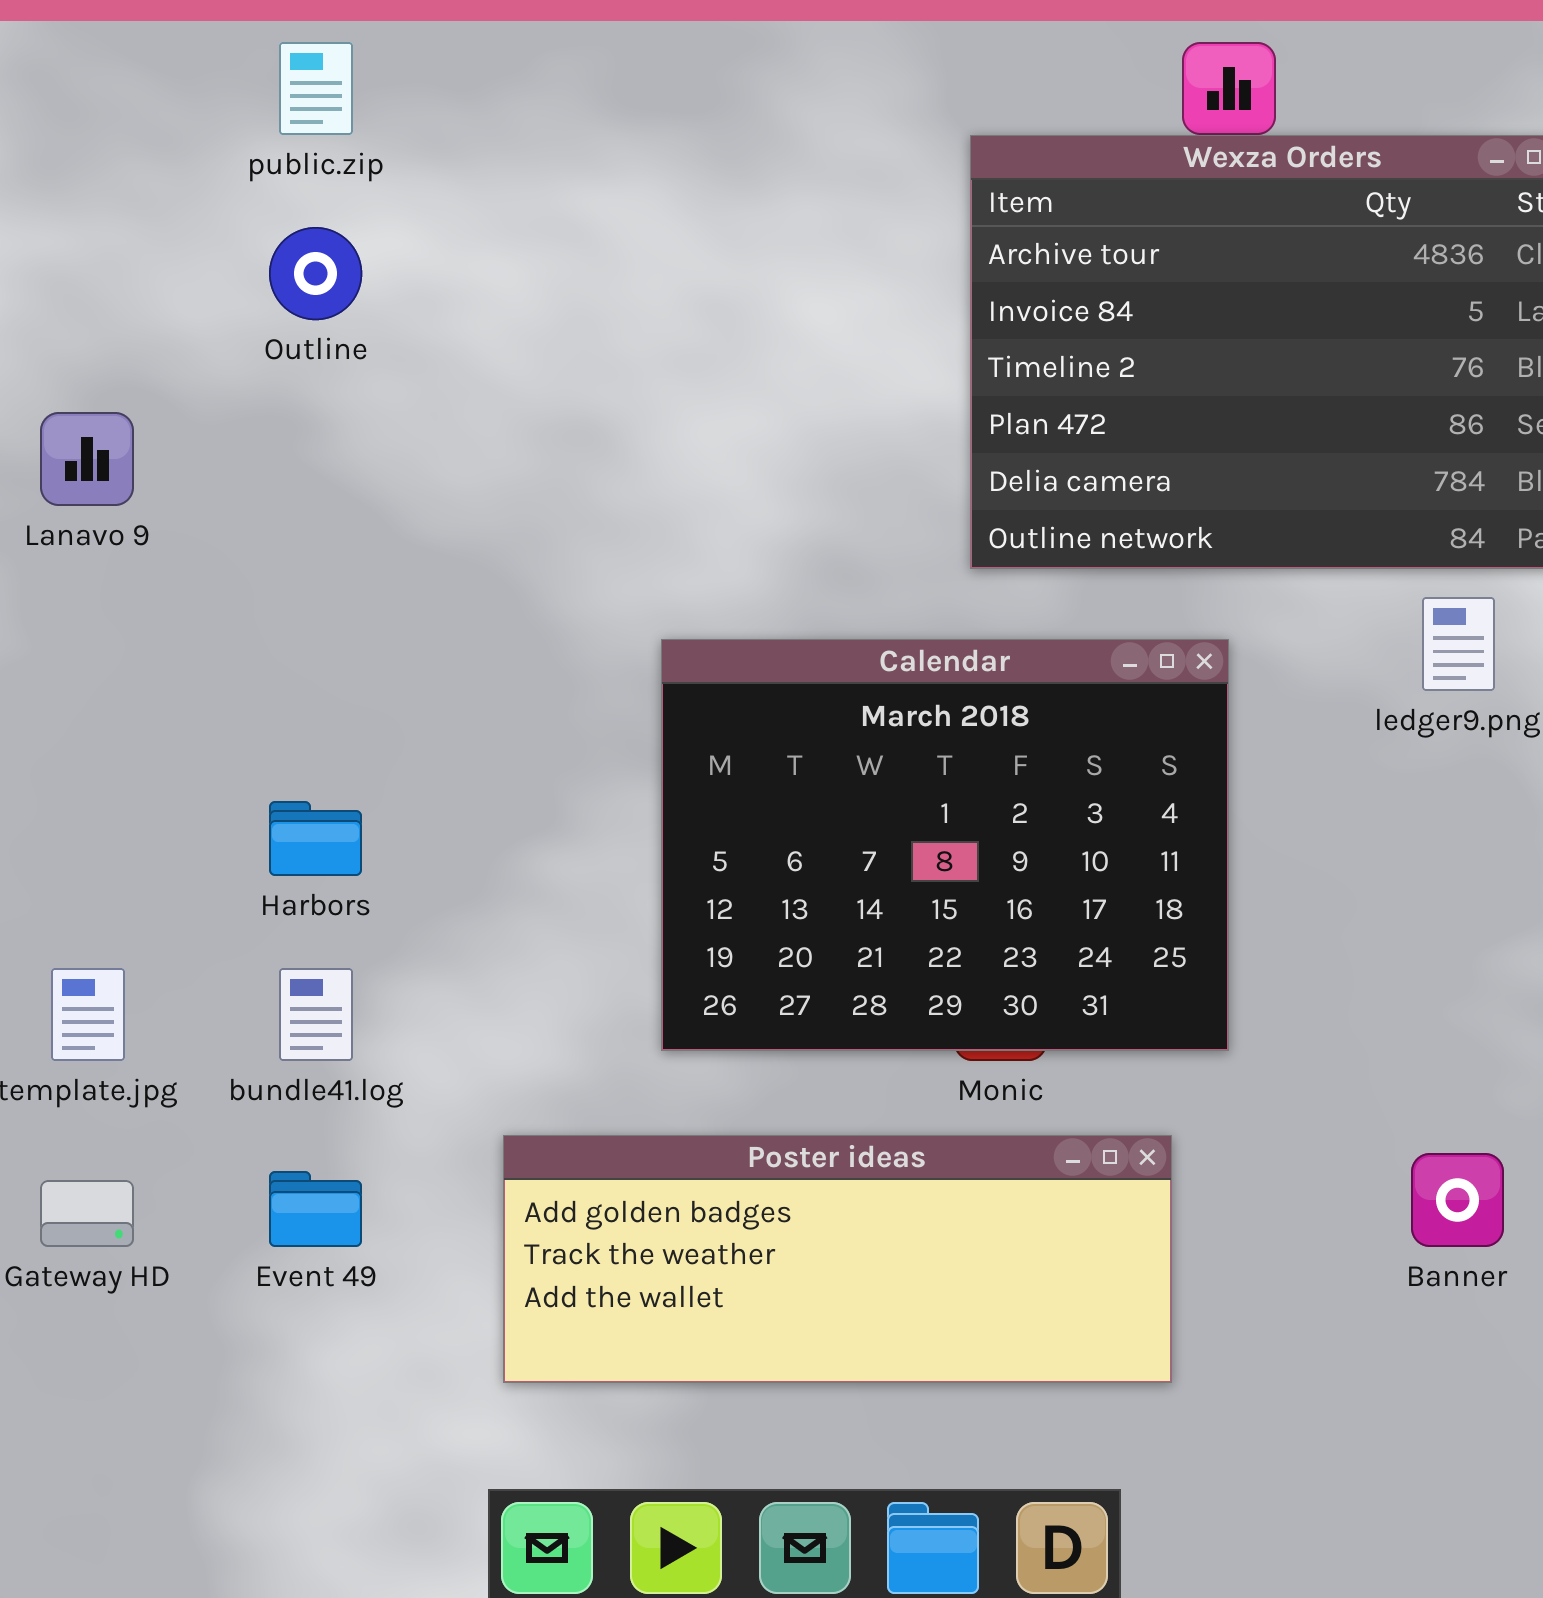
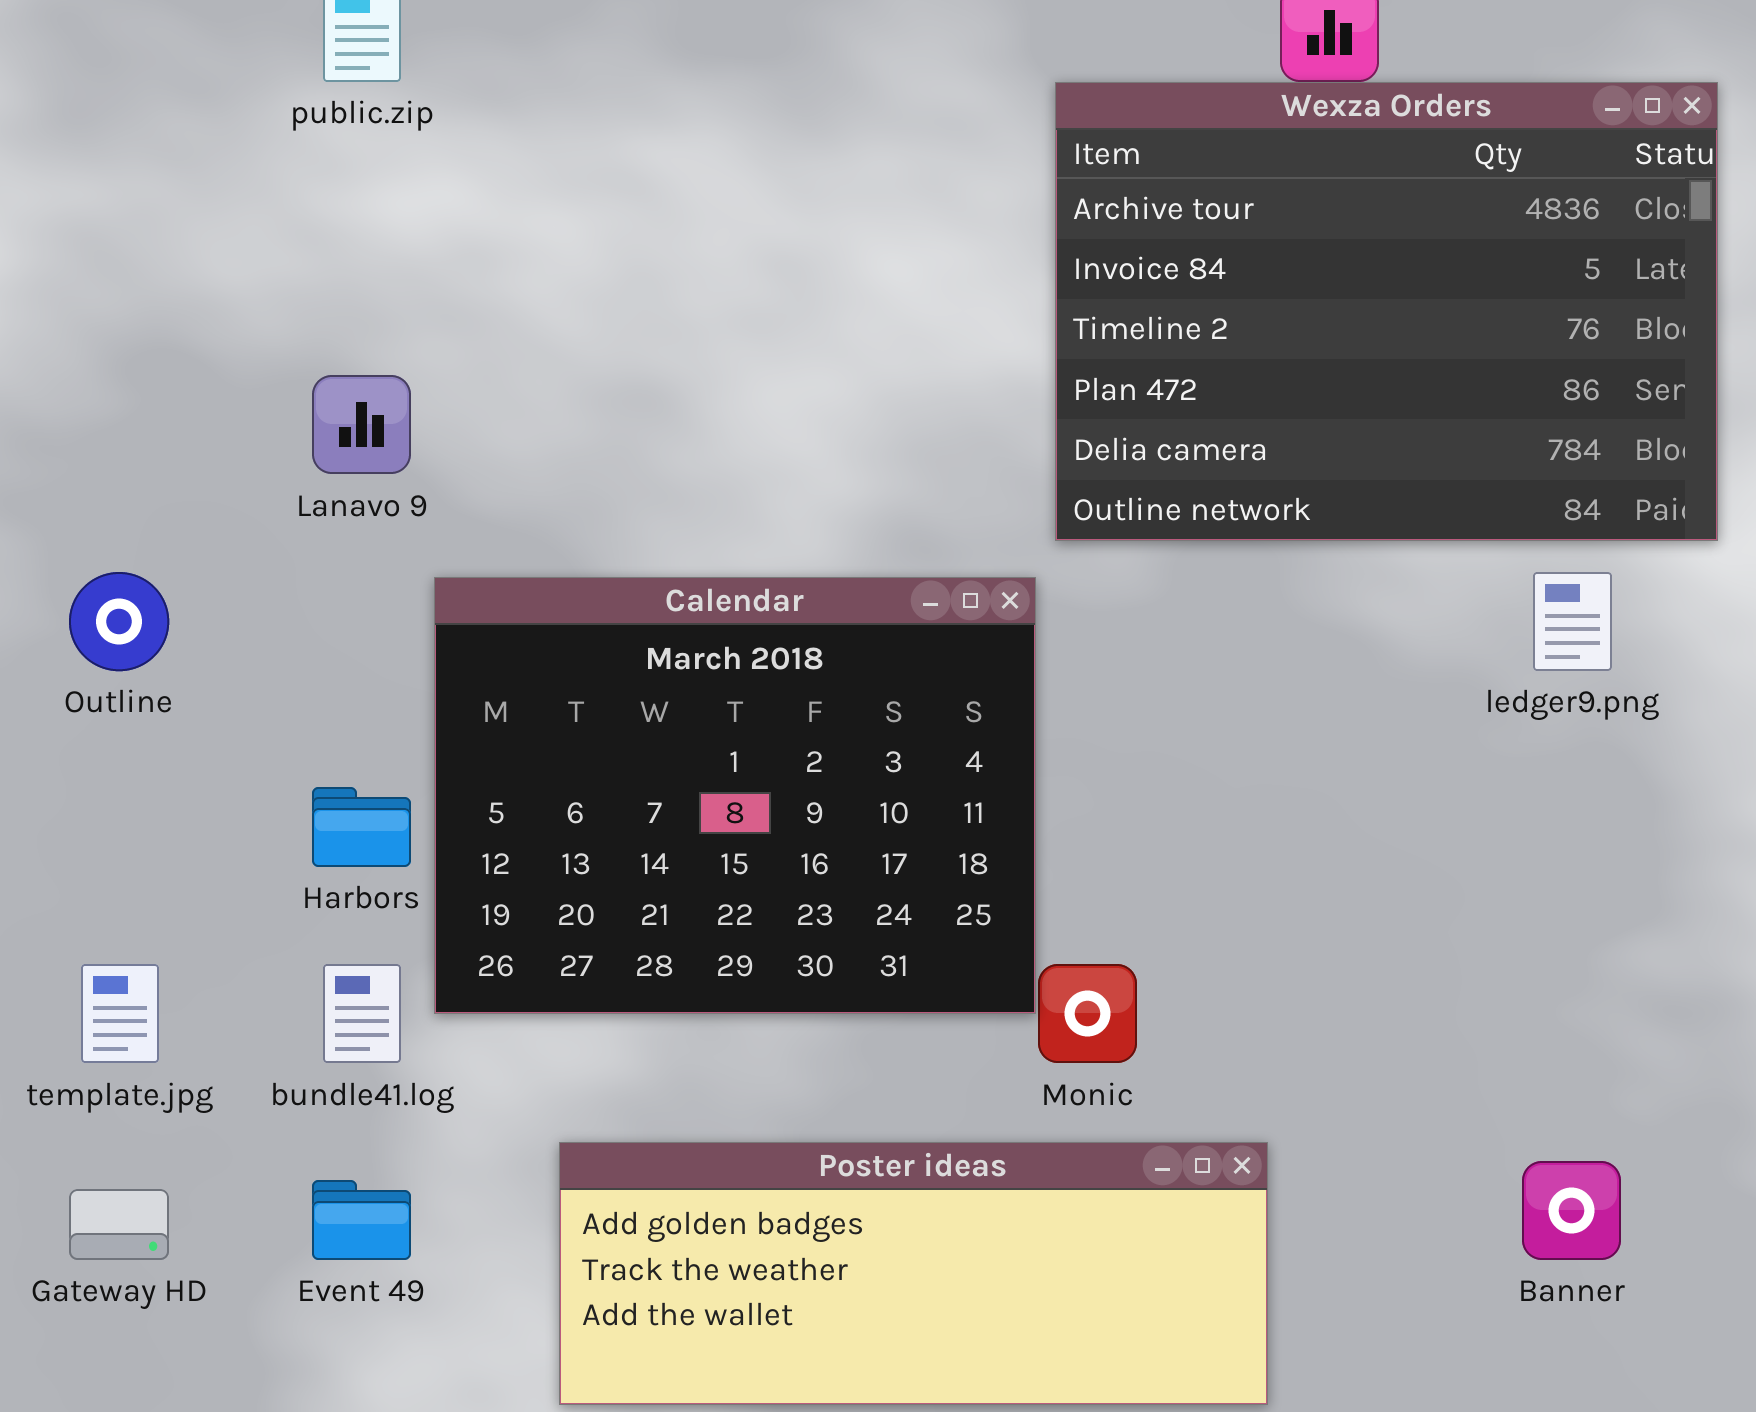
Outline: [269,227,362,320] -> [69,572,169,671], moved
Lanavo 9: [40,412,134,506] -> [312,375,411,474], moved
Calendar: [661,639,1229,1051] -> [434,577,1036,1014], moved

